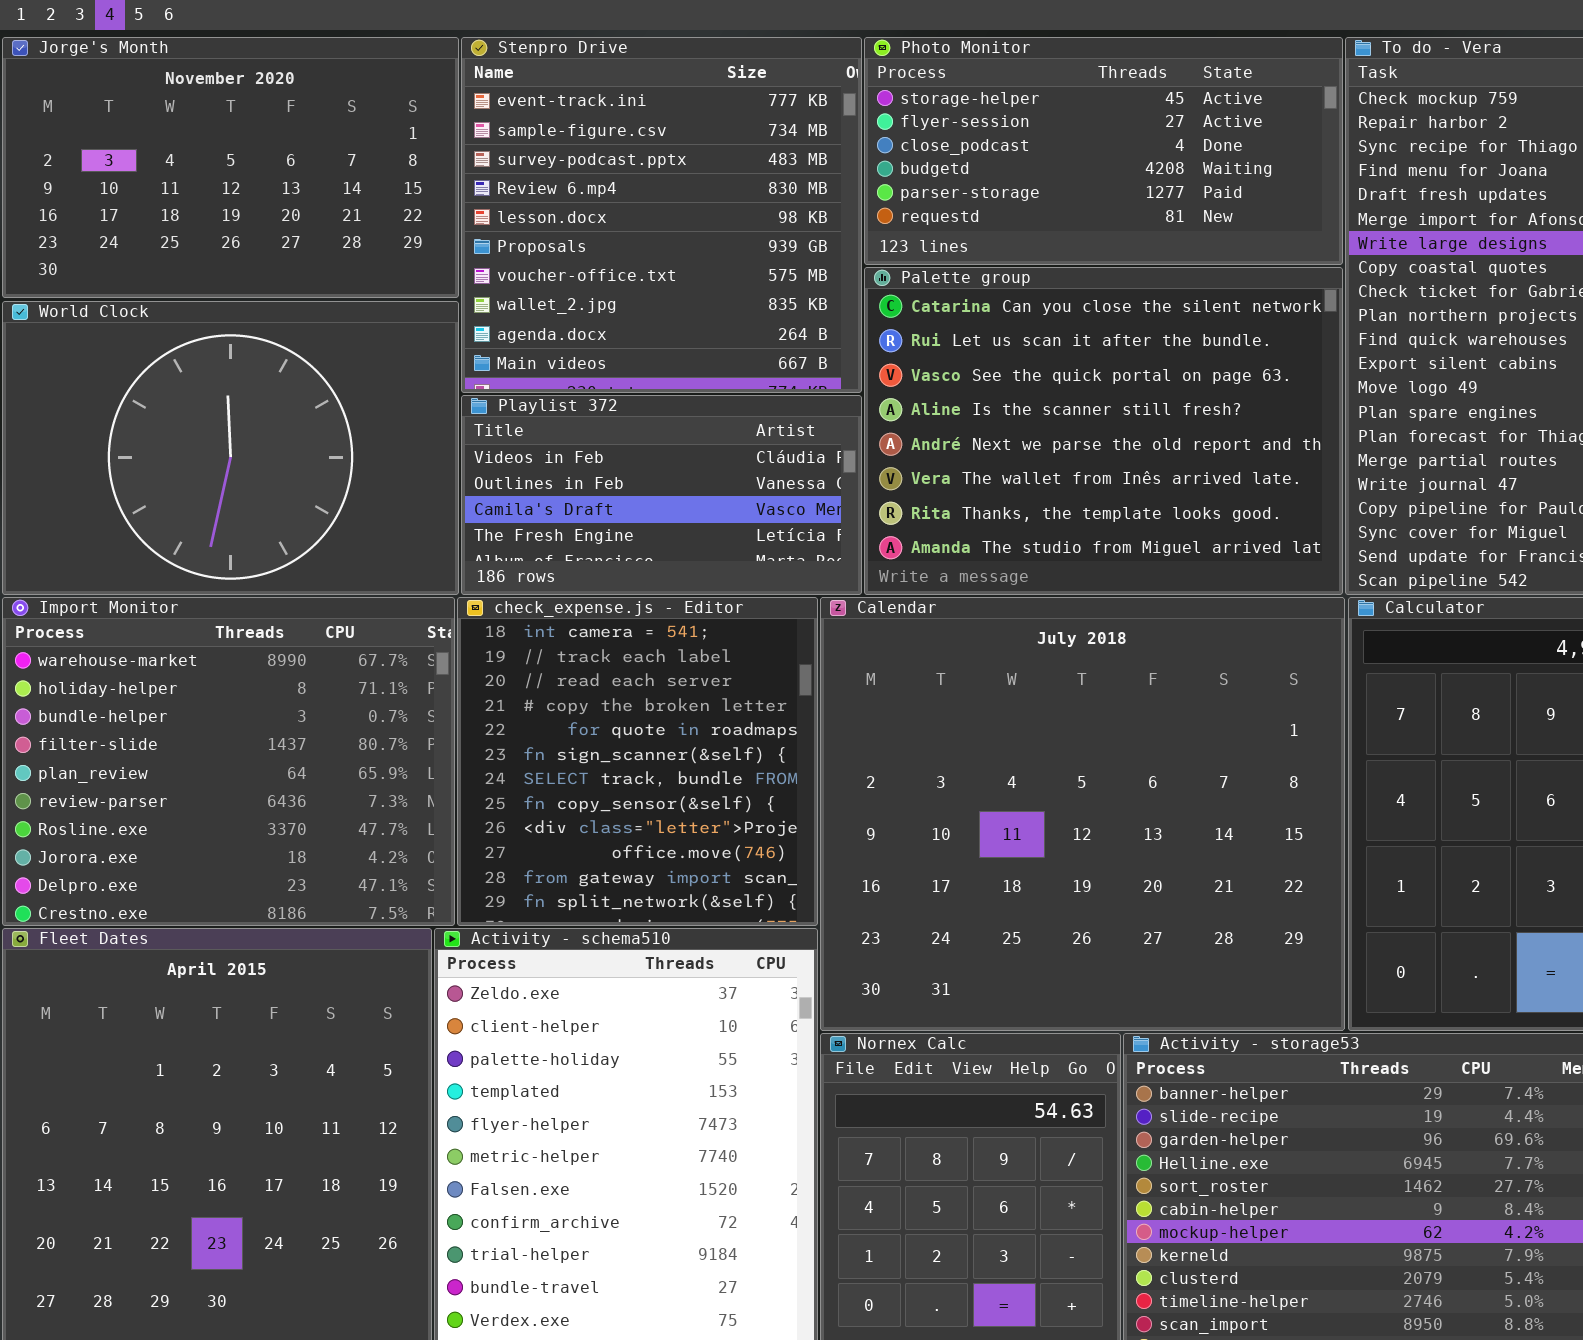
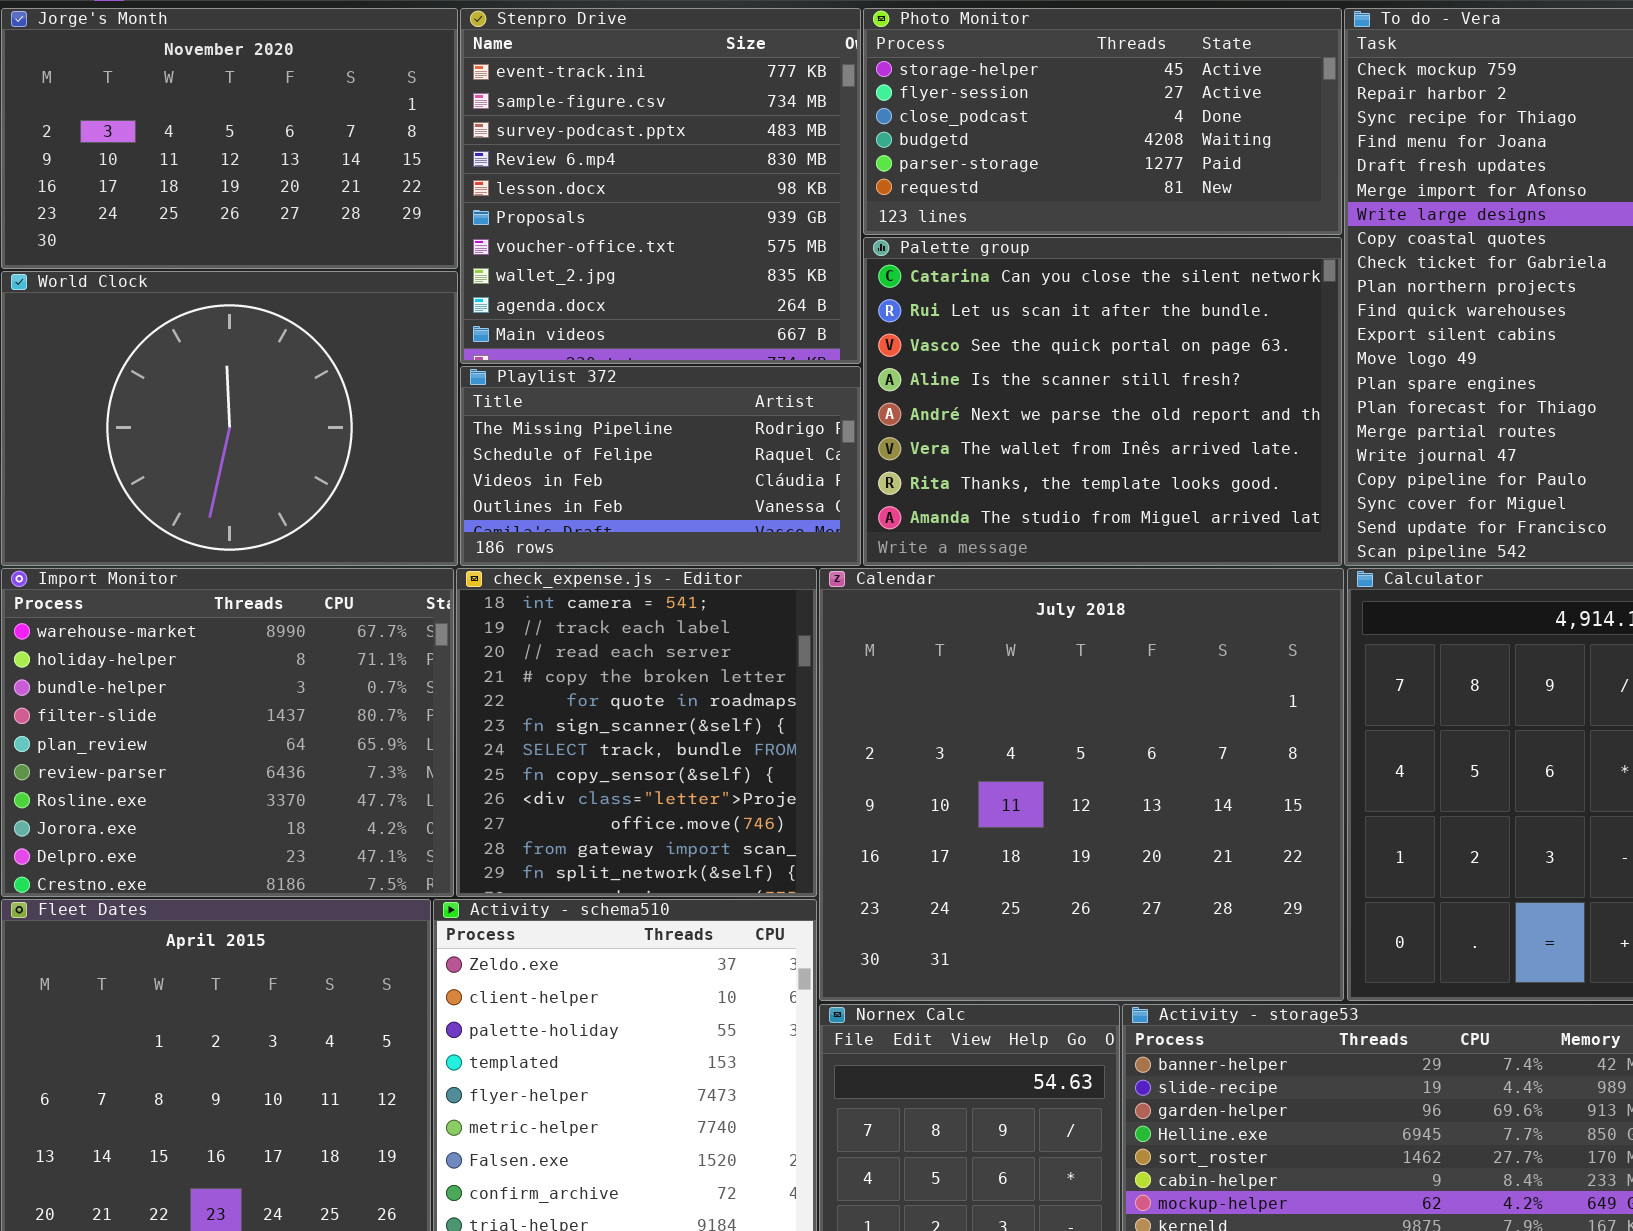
Playlist 372: [461,395,862,595] -> [460,366,861,566], scrolled up 2 rows

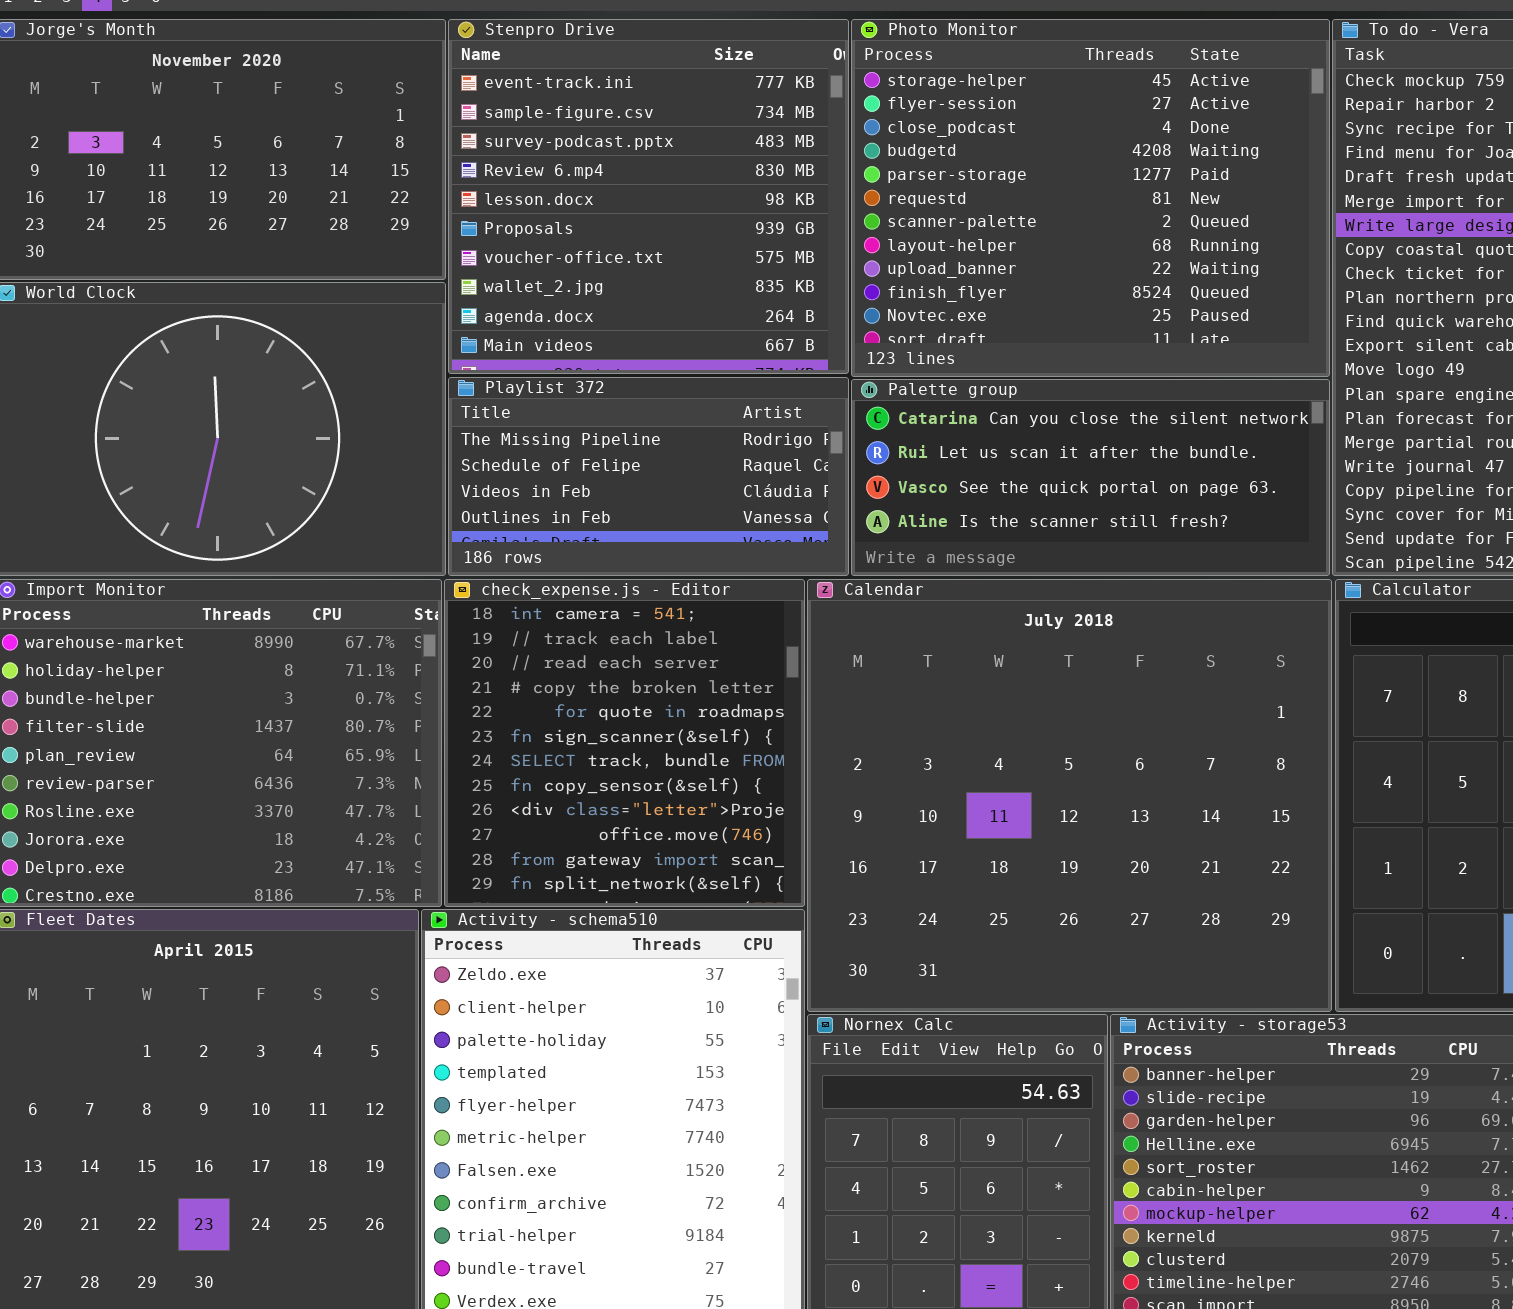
Photo Monitor: [863,8,1342,235] -> [851,19,1330,377], resized
Palette group: [863,237,1342,566] -> [851,379,1330,576], resized

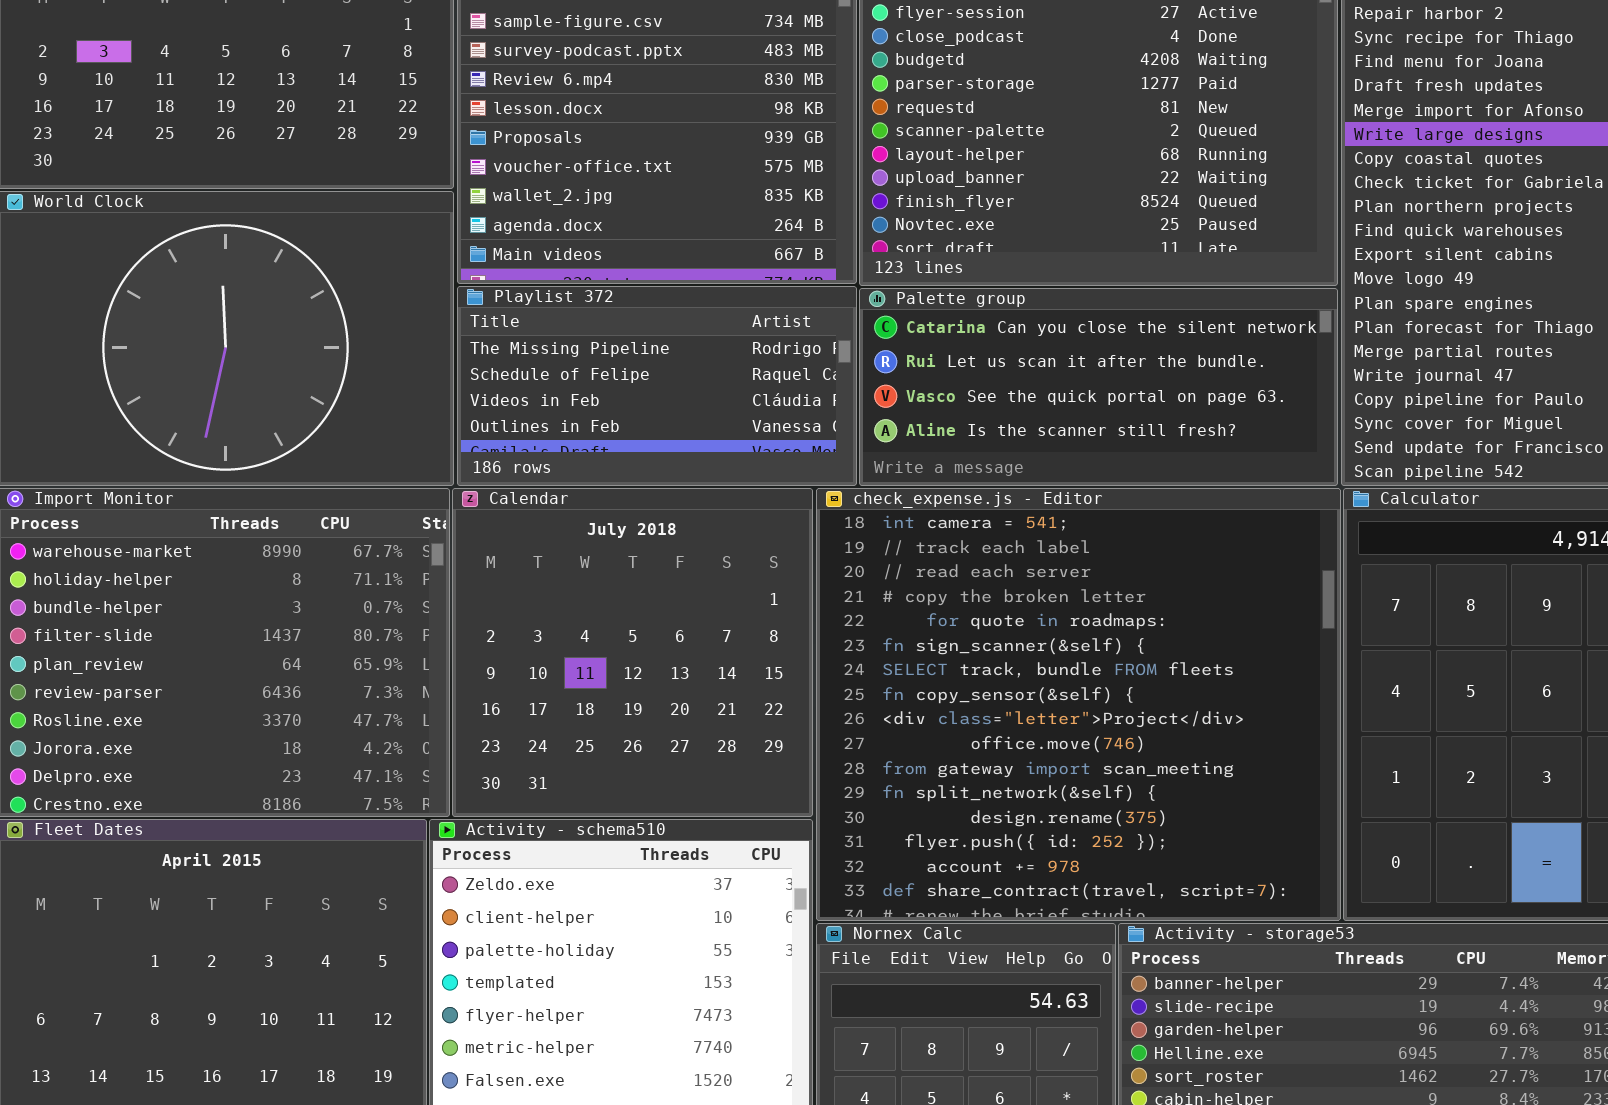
check_expense.js - Editor: [444,579,805,907] -> [816,488,1341,921], moved, resized
Calendar: [807,579,1332,1012] -> [452,488,813,817], moved, resized

